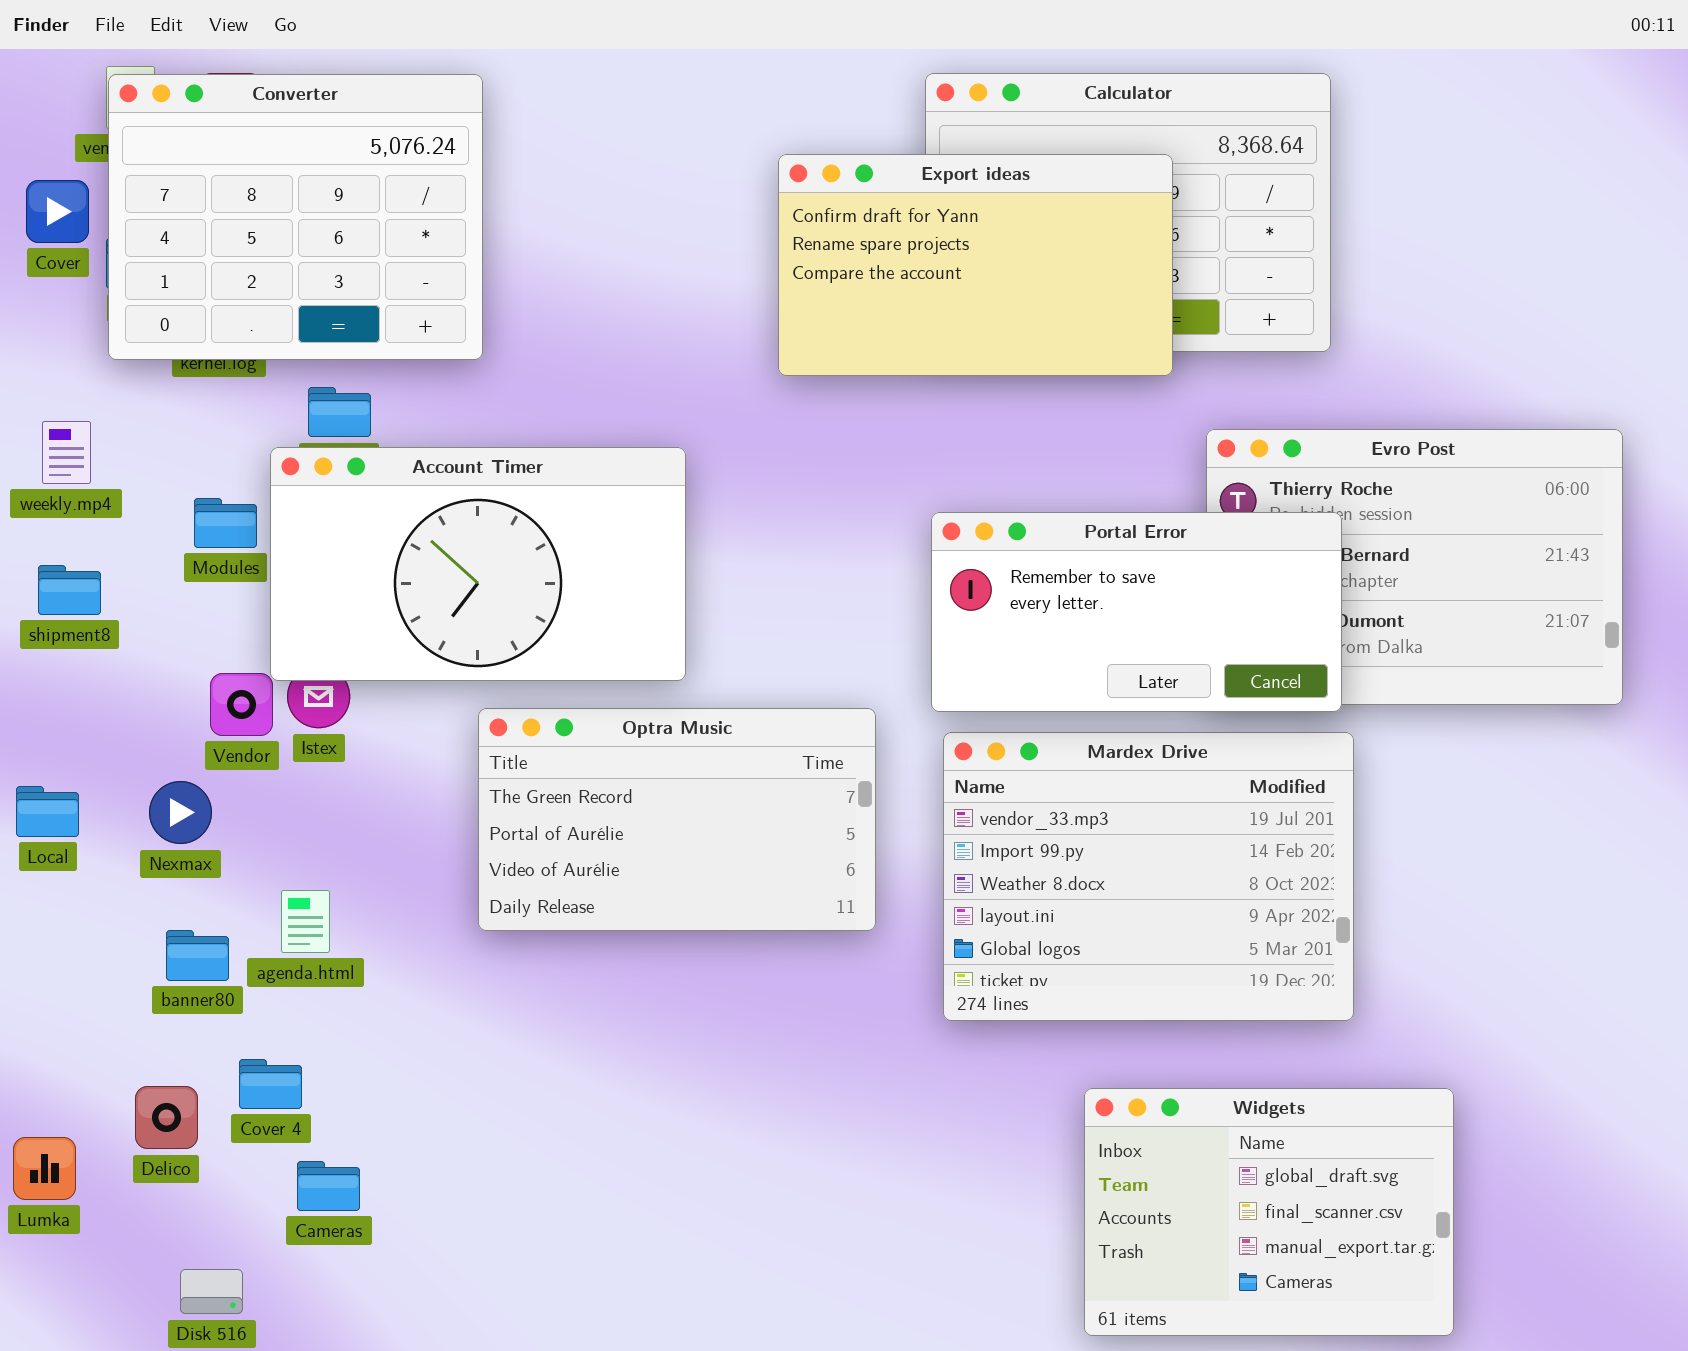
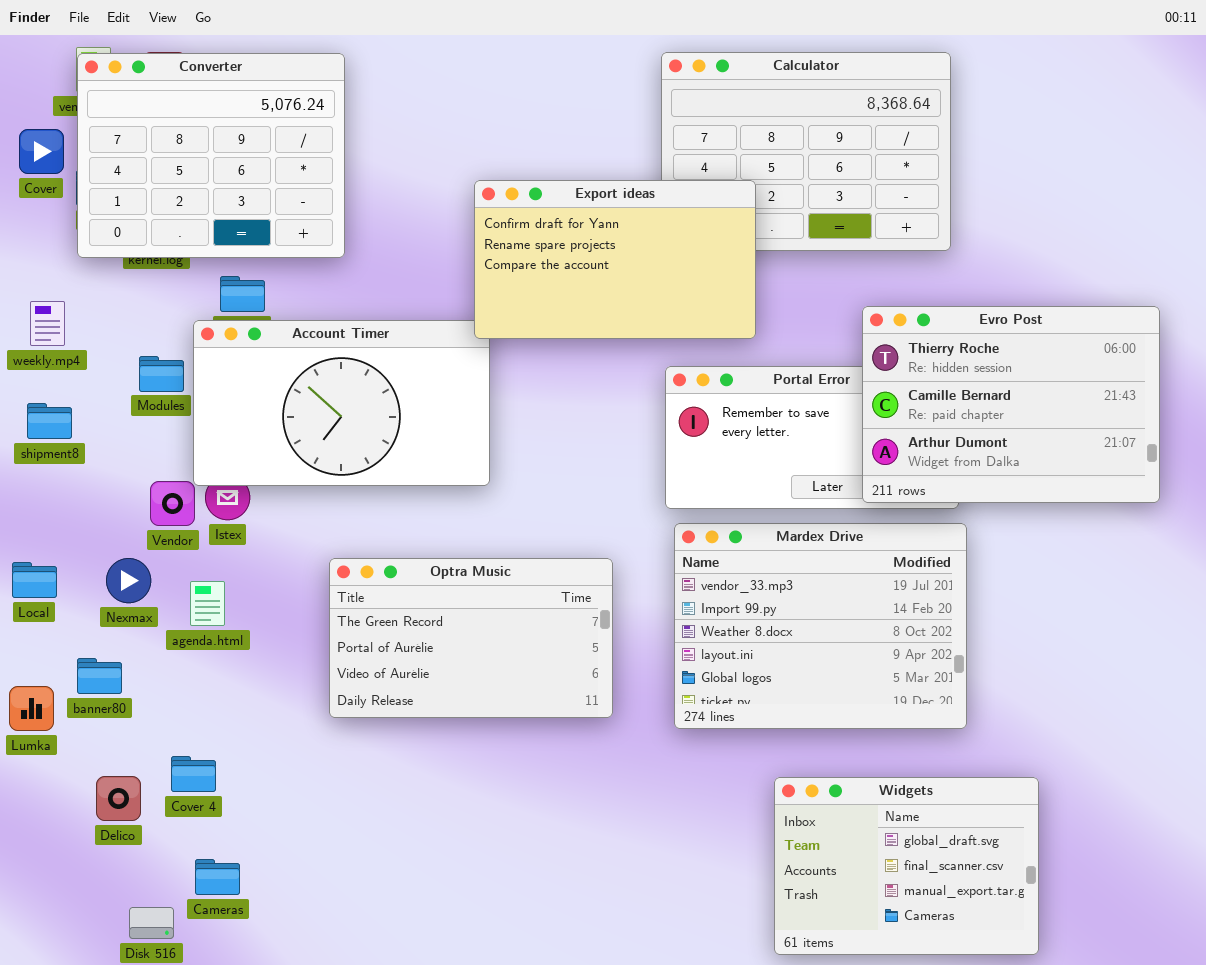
Export ideas: [778,154,1173,376] -> [474,180,756,339], moved
Evro Post: [1206,429,1623,705] -> [862,306,1160,503], raised
Optra Music: [478,708,876,931] -> [329,558,613,718], moved
agenda.html: [281,890,330,953] -> [190,581,225,626], moved
banner80: [166,930,229,981] -> [77,658,122,694], moved
Lumka: [13,1137,76,1200] -> [9,686,54,731], moved
Cameras: [297,1161,360,1211] -> [195,859,240,895], moved

